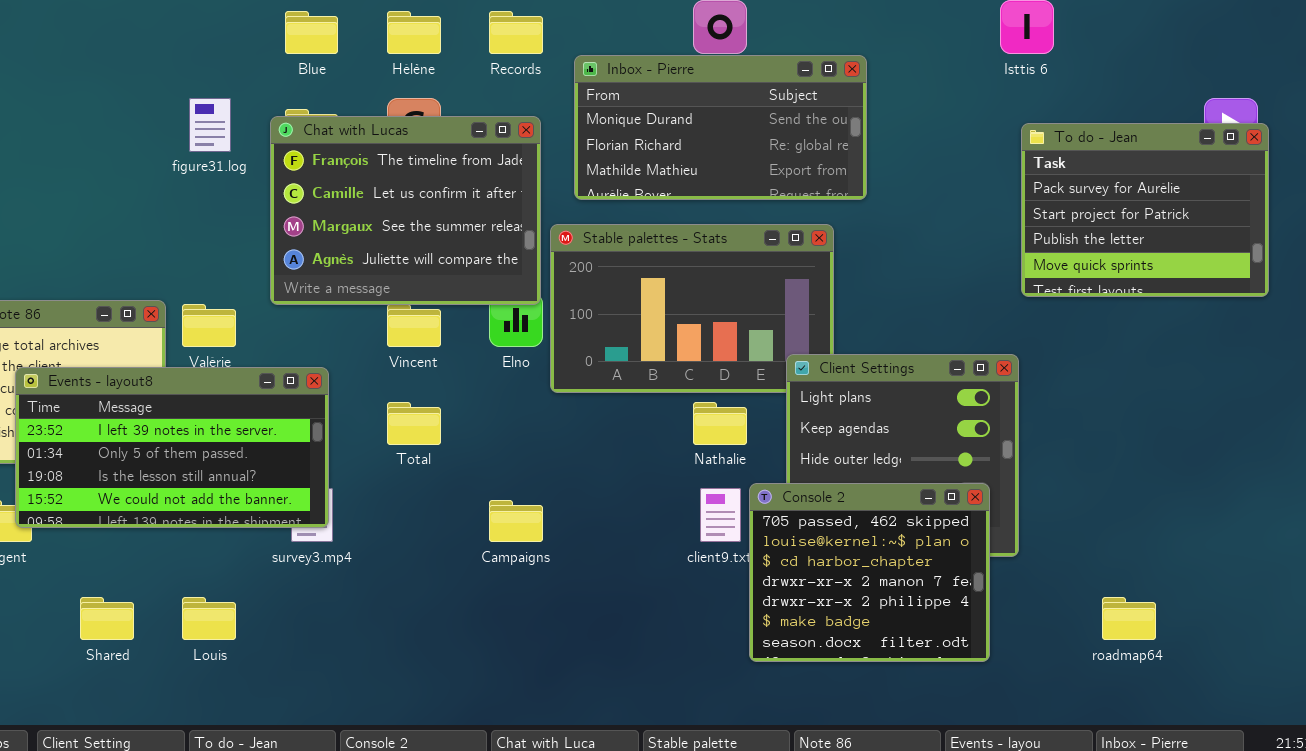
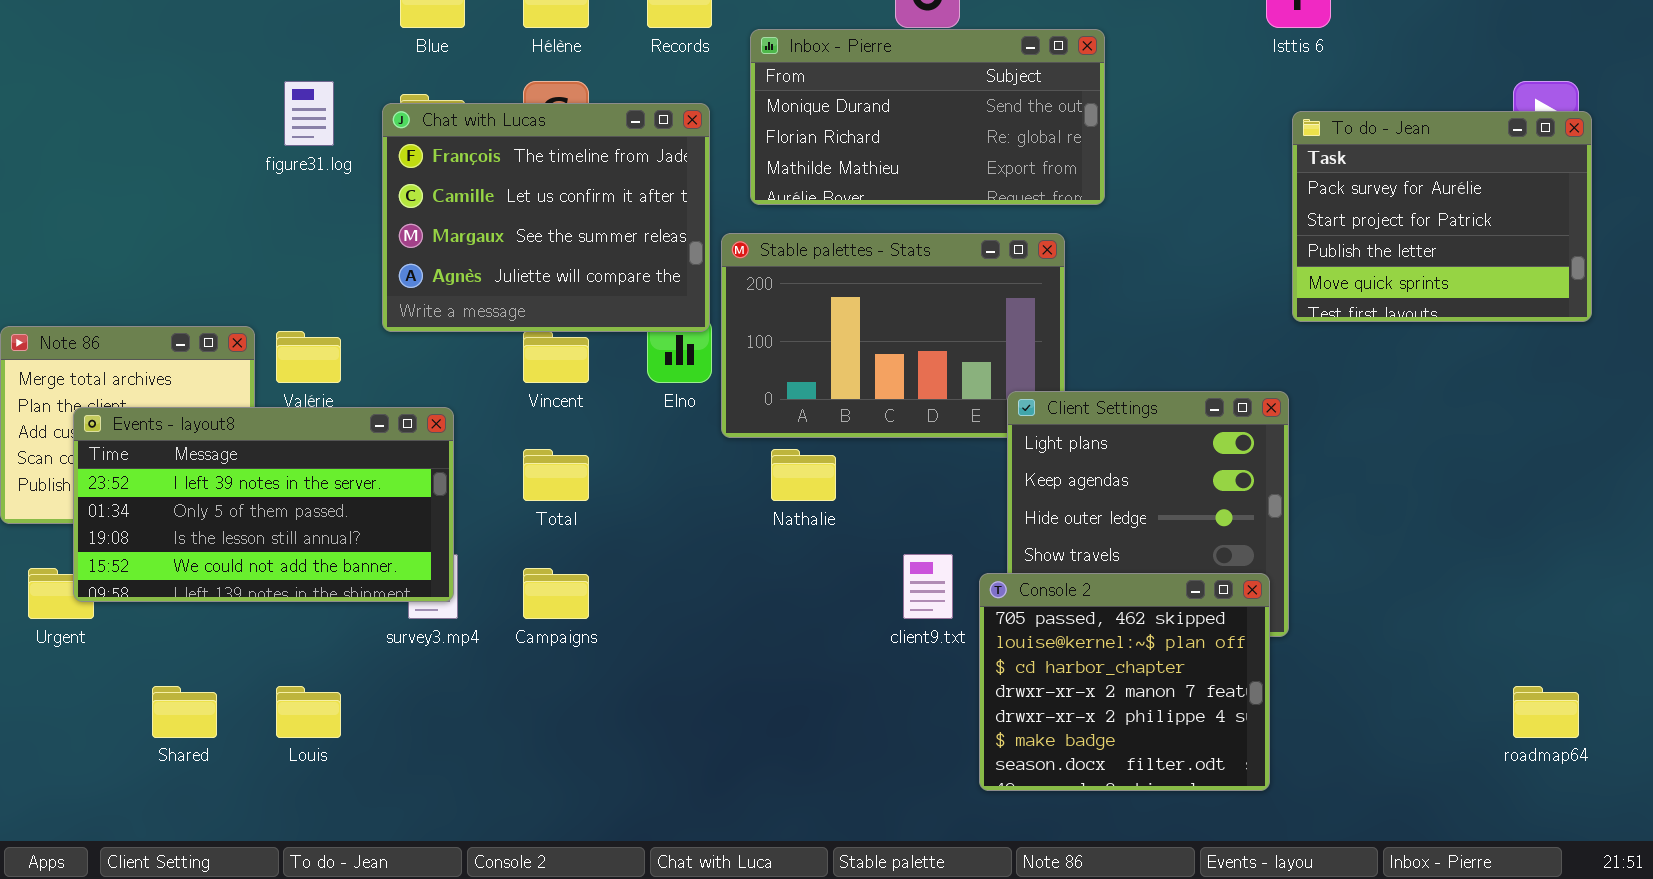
Nathalie: [693,402,747,445] -> [771,449,836,501], moved
Console 2: [749,483,990,662] -> [979,573,1270,791], moved
Campaigns: [489,500,543,542] -> [523,568,589,619], moved
roadmap64: [1102,597,1156,640] -> [1513,686,1579,738], moved

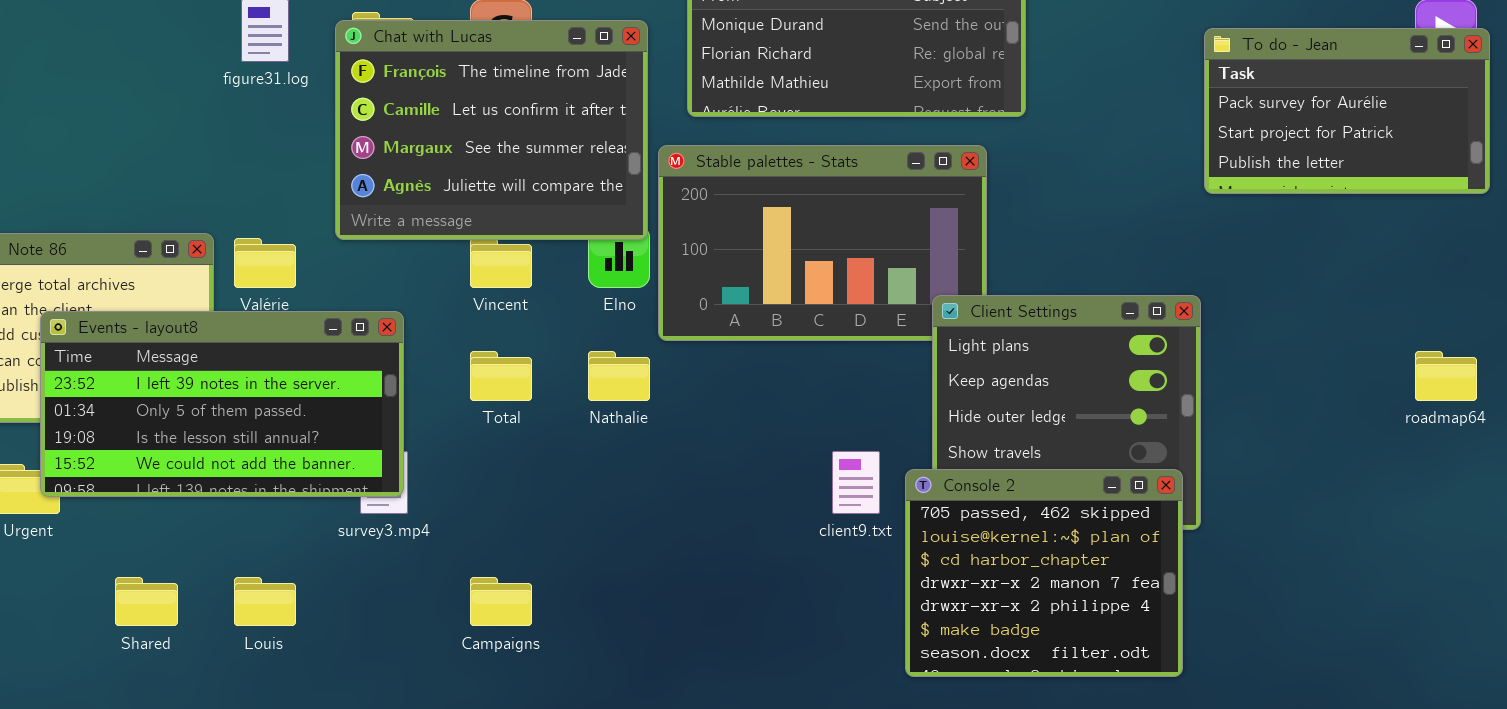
To do - Jean: [1292,111,1592,322] -> [1204,28,1490,194], resized
Nathalie: [771,449,836,501] -> [588,351,650,401], moved
Campaigns: [523,568,589,619] -> [470,577,532,626], moved
roadmap64: [1513,686,1579,738] -> [1415,351,1477,401], moved

